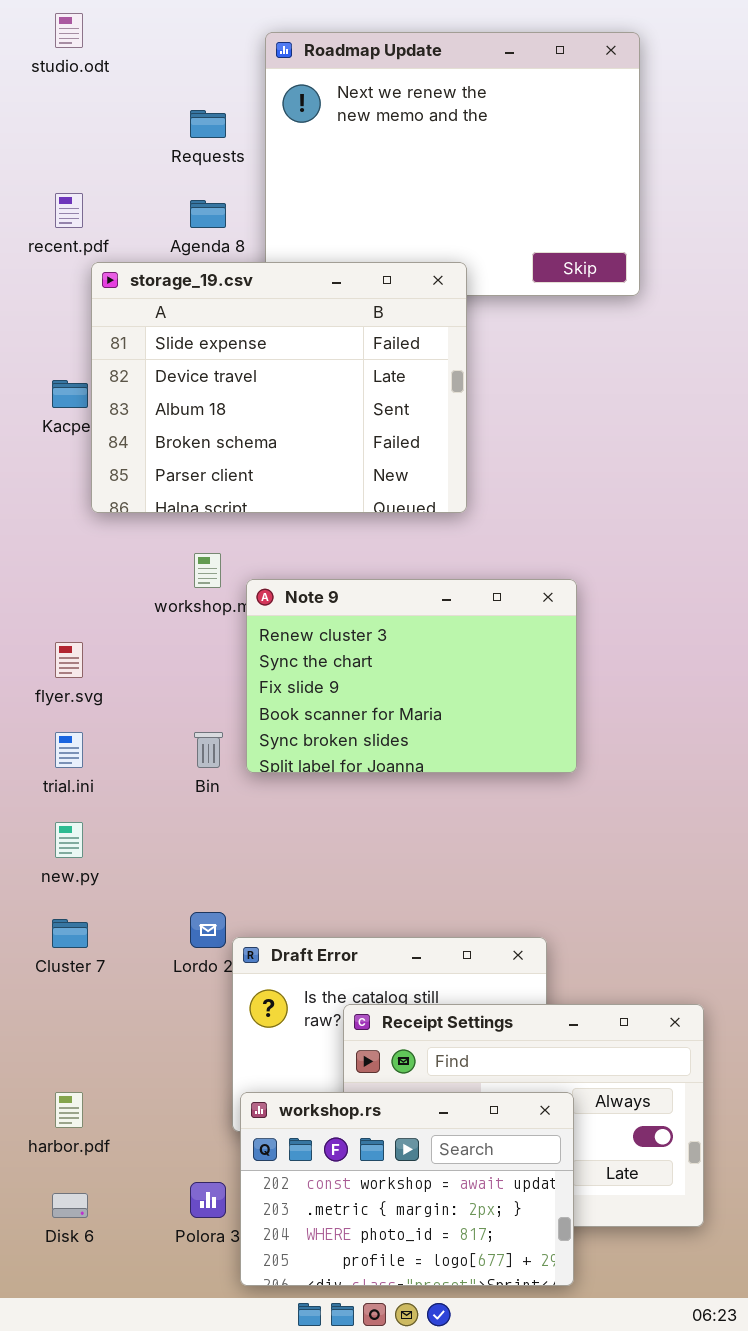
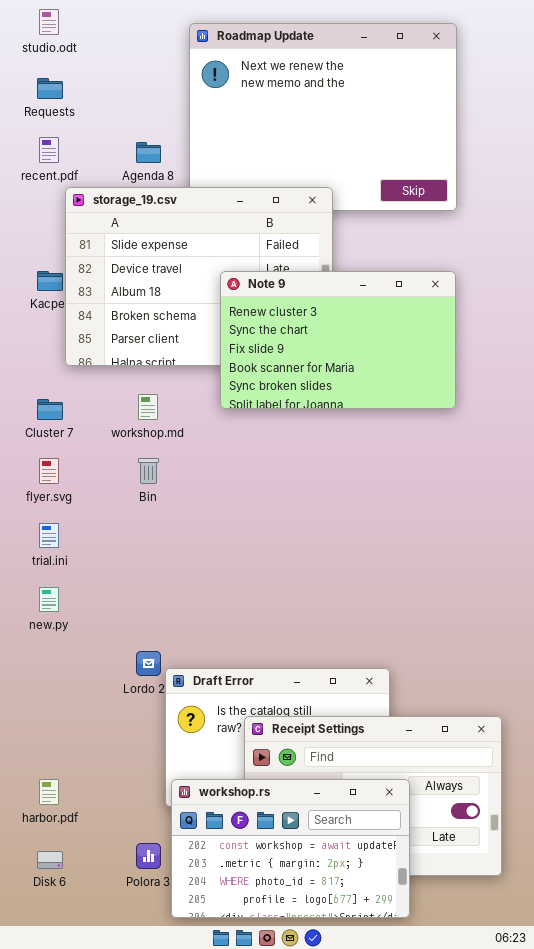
Requests: [190,110,226,138] -> [37,78,63,99], moved
Note 9: [246,579,577,773] -> [220,271,456,409], moved
Bin: [194,732,223,768] -> [138,458,159,484], moved
Cluster 7: [52,919,88,948] -> [37,399,63,420], moved

